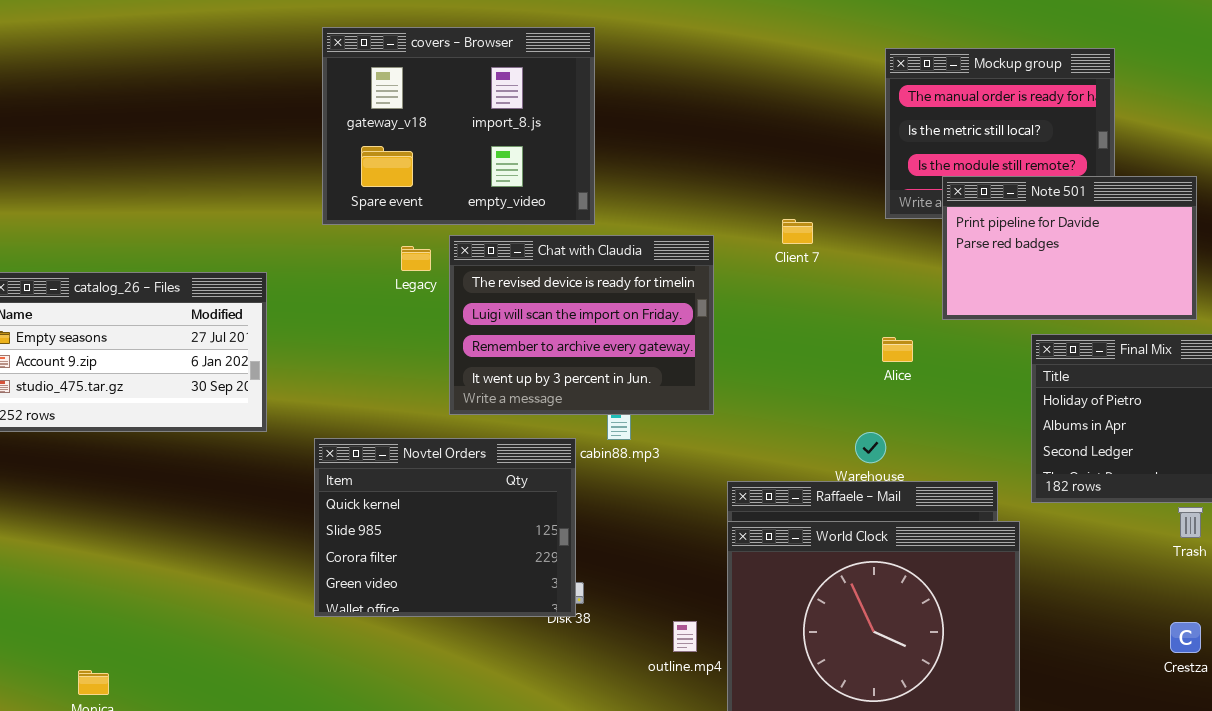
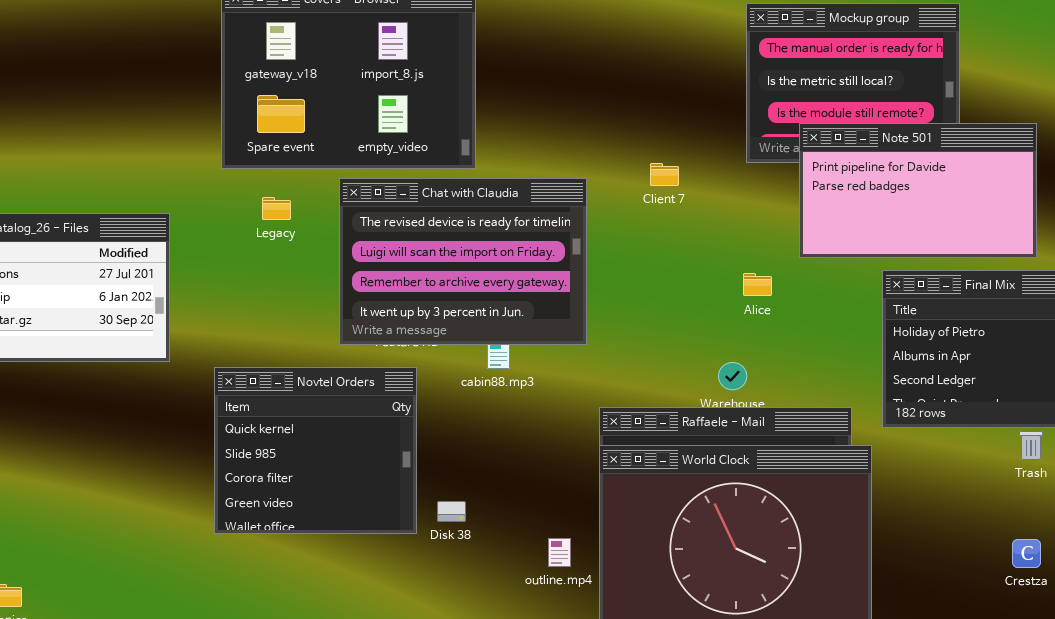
Legacy: [401,246,431,271] -> [262,197,291,220], moved
Novtel Orders: [314,438,576,617] -> [214,367,417,534], resized

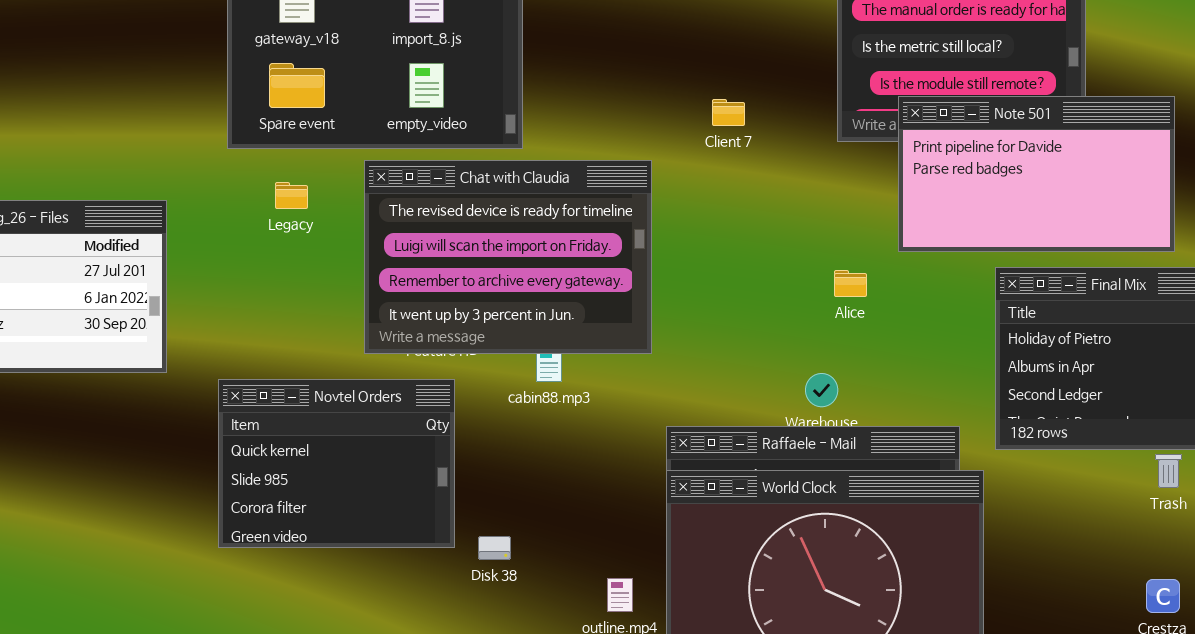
Client 7: [650,163,679,186] -> [712,99,745,126], moved
Novtel Orders: [214,367,417,534] -> [218,379,455,548], resized

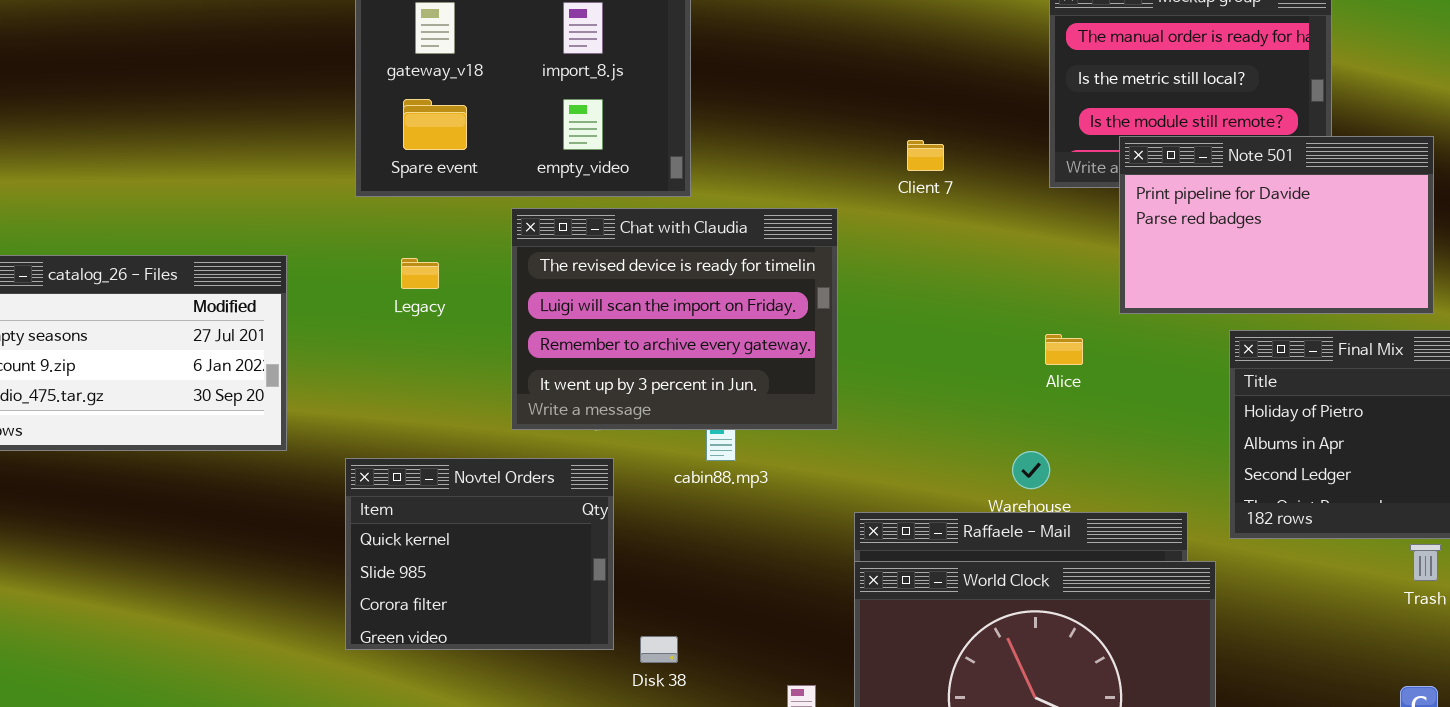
Legacy: [275,182,308,209] -> [401,258,439,289], moved

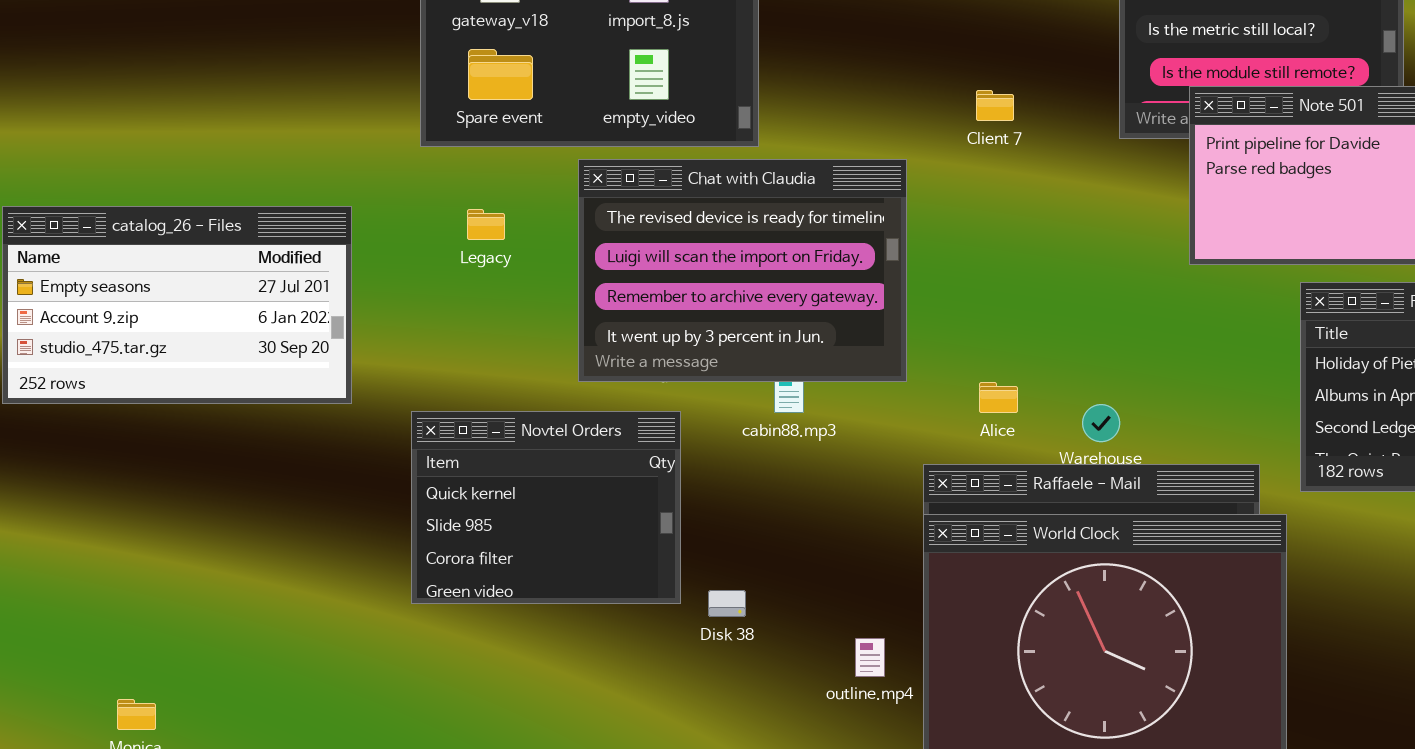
Alice: [1045,334,1083,365] -> [979,382,1018,413], moved

